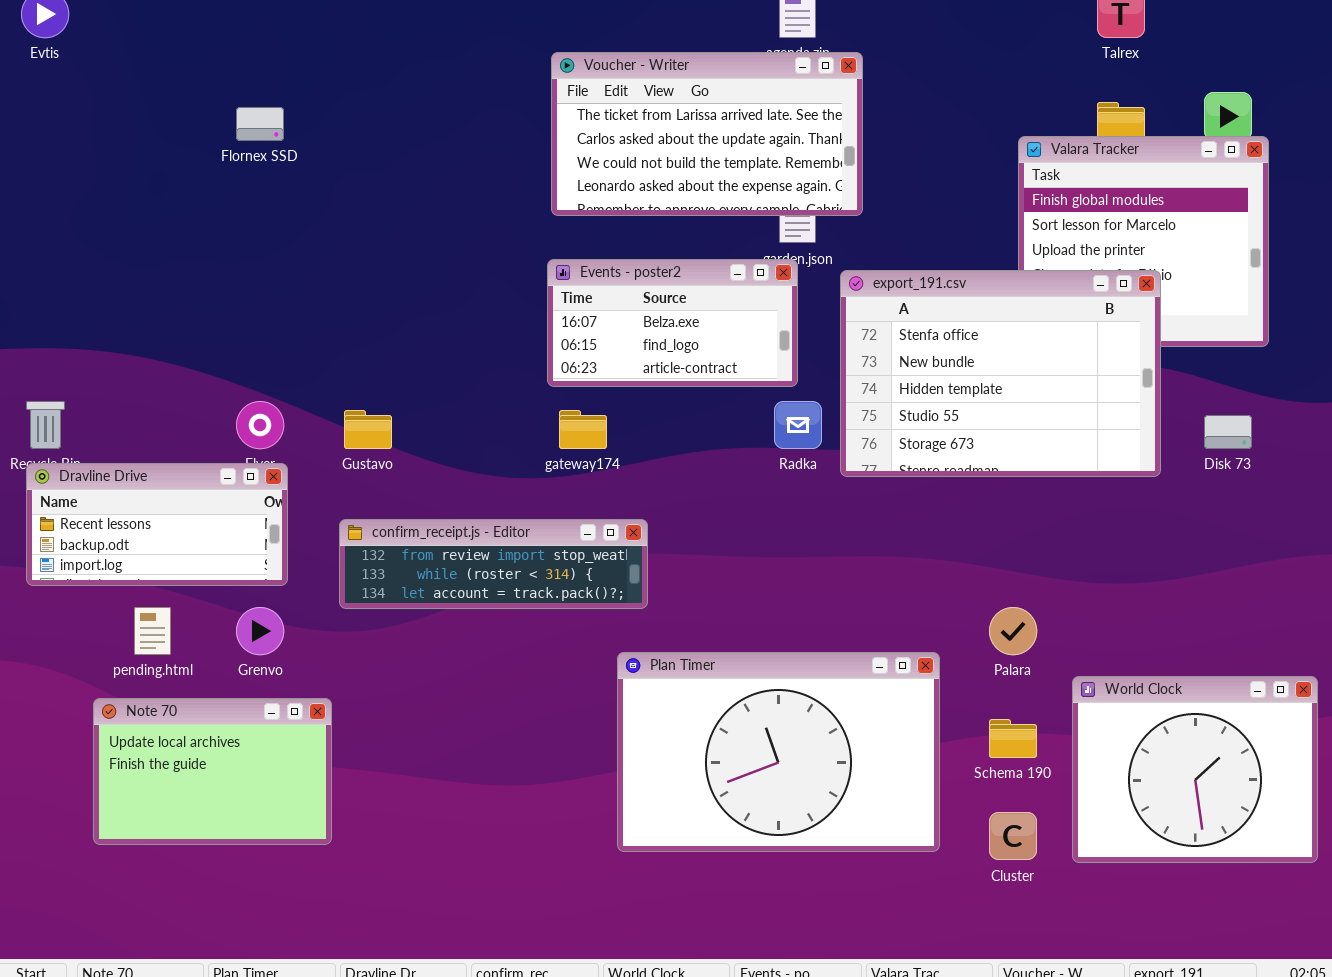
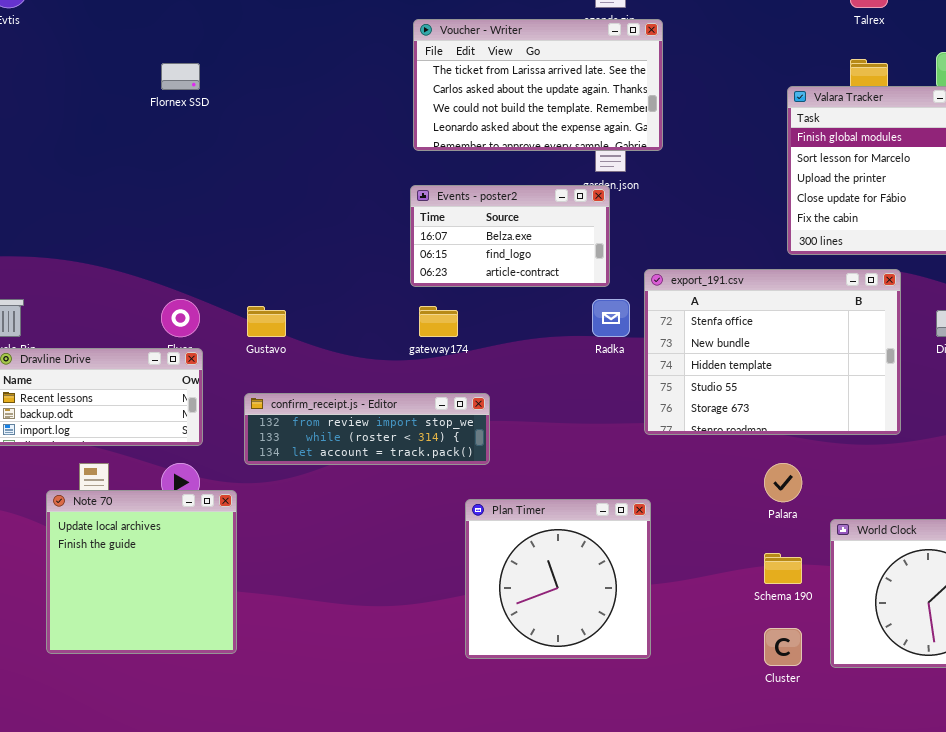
export_191.csv: [840,270,1161,477] -> [644,269,901,435], moved
Plan Timer: [617,652,940,852] -> [465,499,651,659], resized
Note 70: [93,698,332,845] -> [46,490,237,654], resized

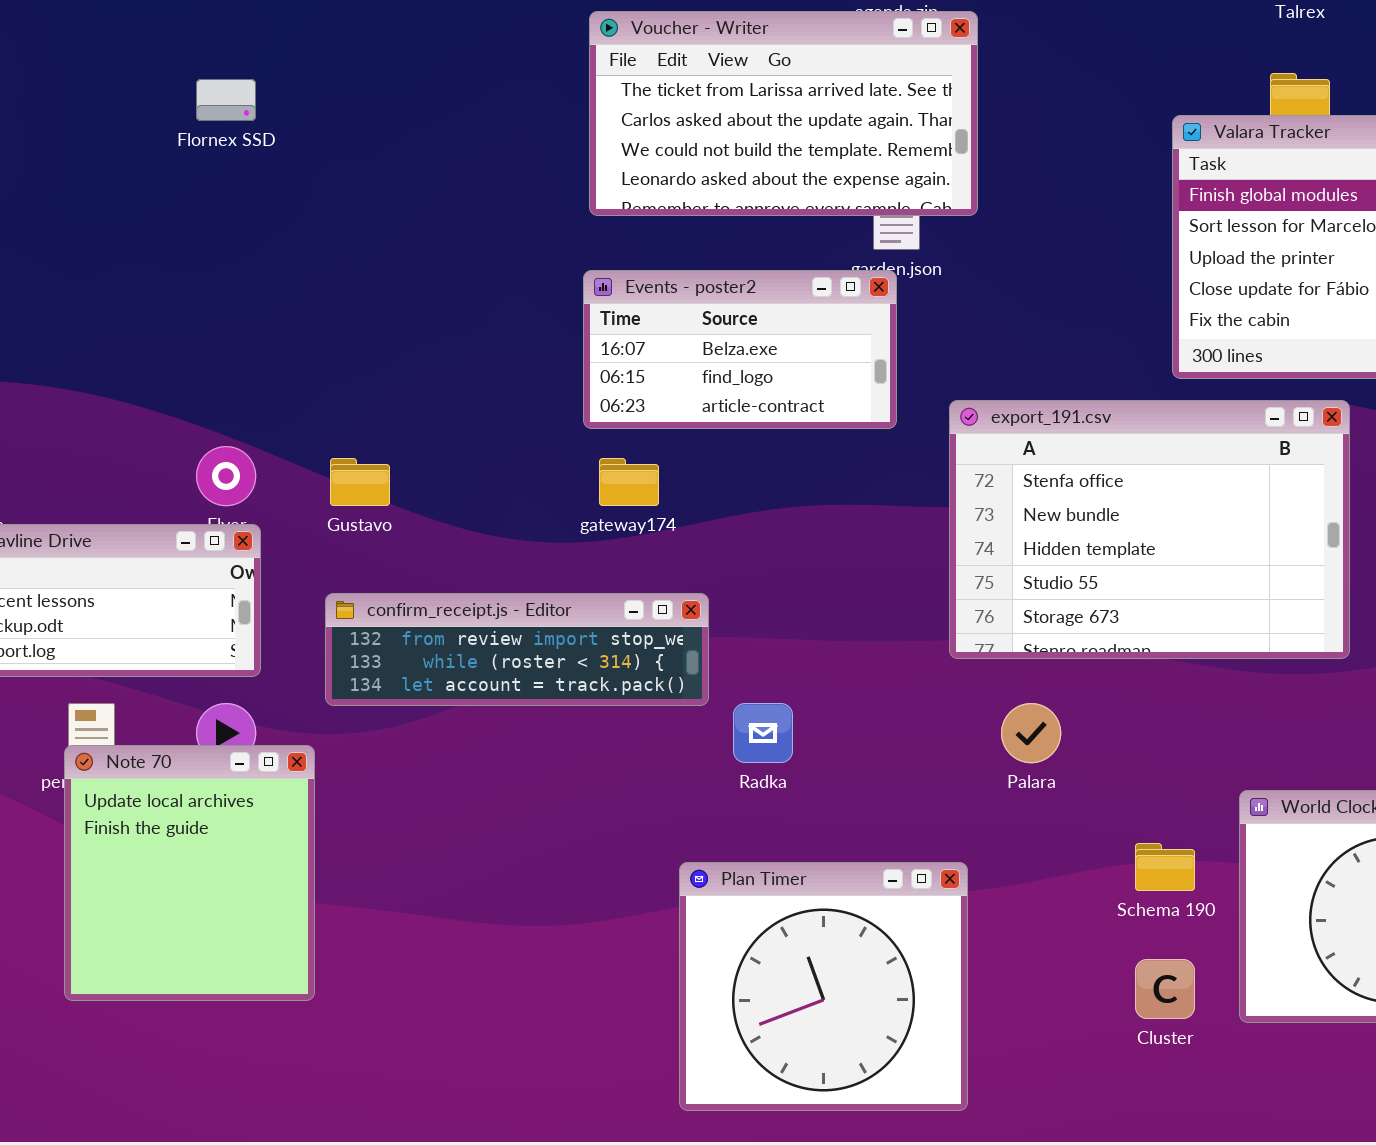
Radka: [592,299,630,337] -> [733,703,793,763], moved
Palara: [764,463,802,502] -> [1001,703,1061,763], moved
Note 70: [46,490,237,654] -> [64,745,315,1001], resized
Plan Timer: [465,499,651,659] -> [679,862,968,1111], moved

